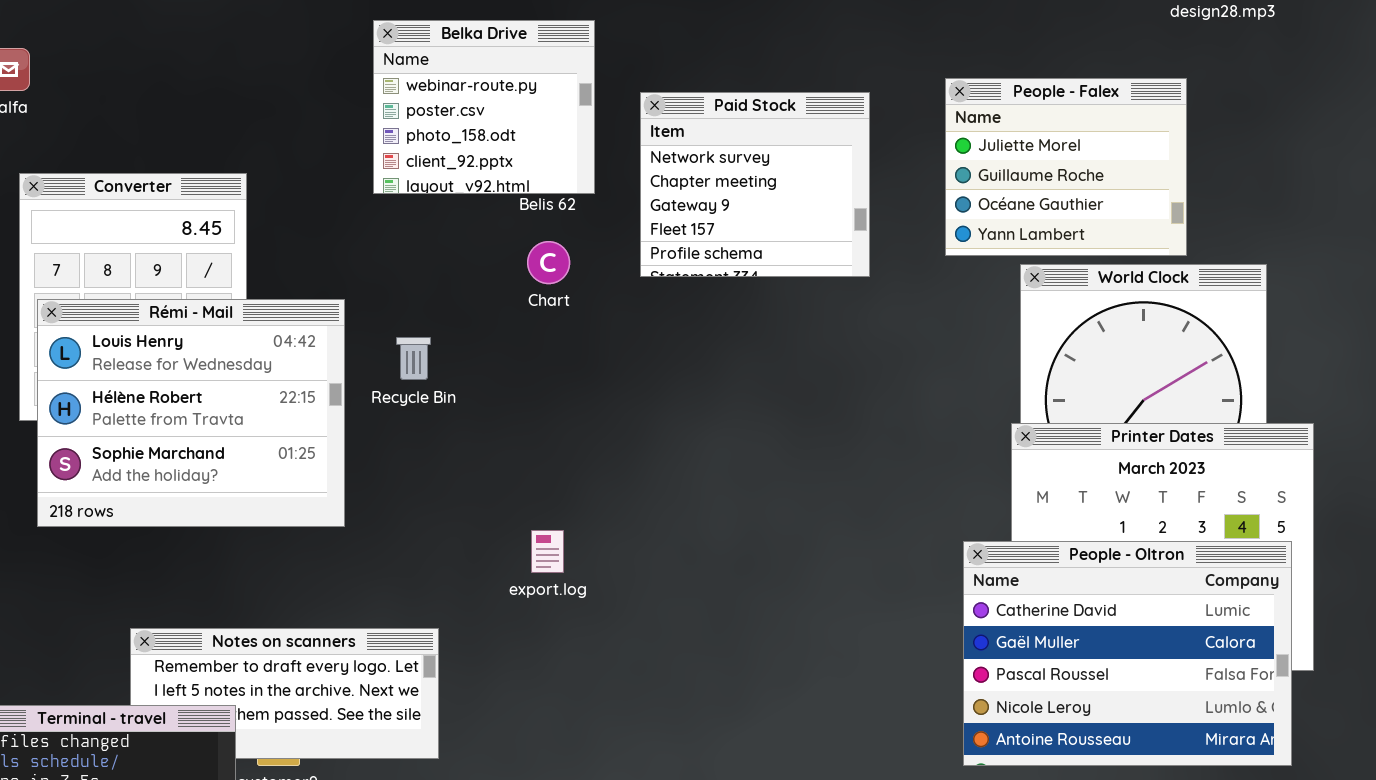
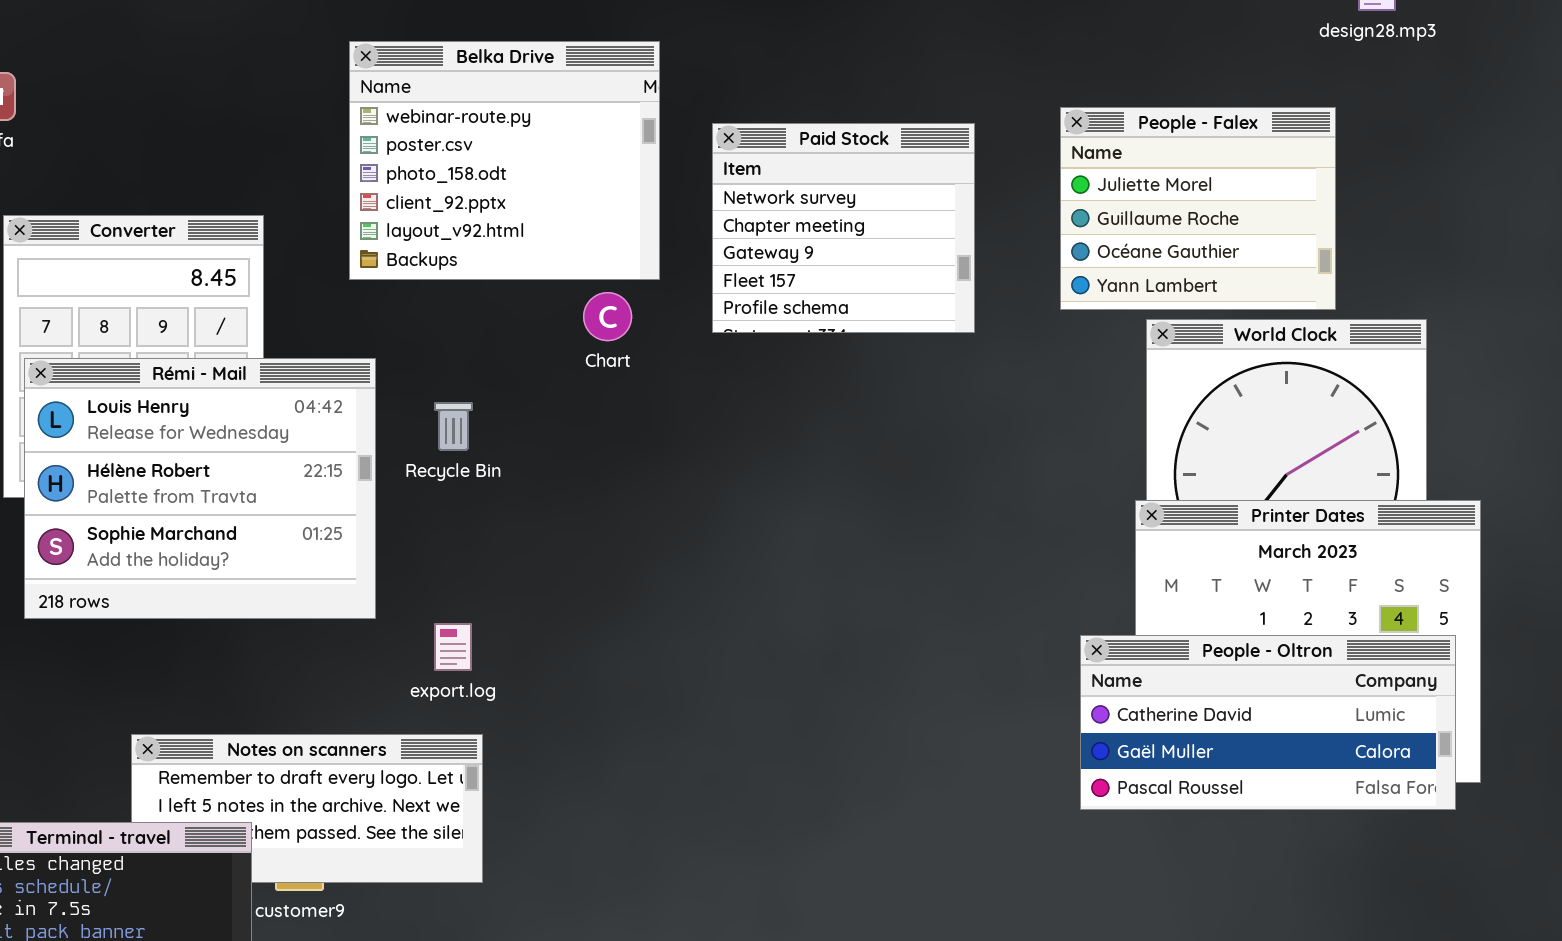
Belka Drive: [373,20,595,194] -> [349,41,660,280], resized
export.log: [531,530,564,573] -> [434,623,472,671], moved
People - Oltron: [963,541,1292,766] -> [1080,635,1456,810], resized

